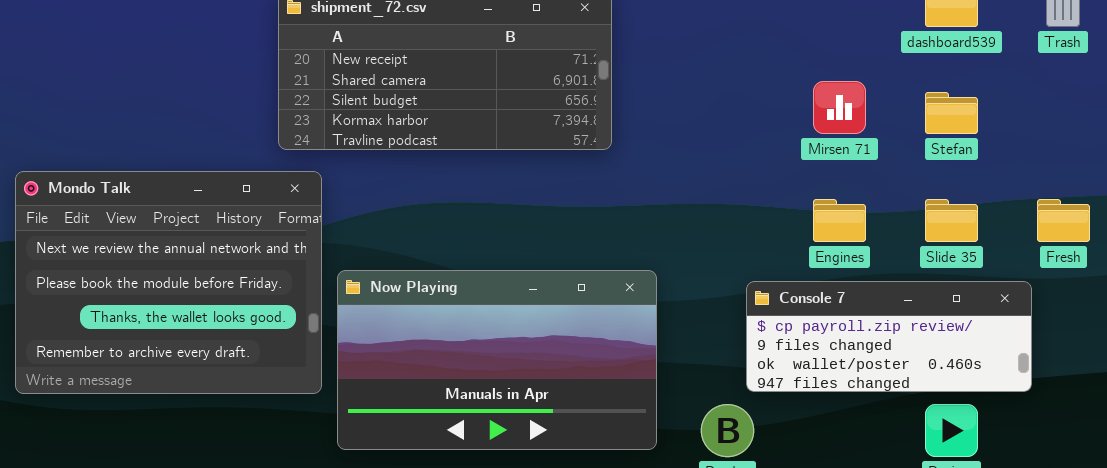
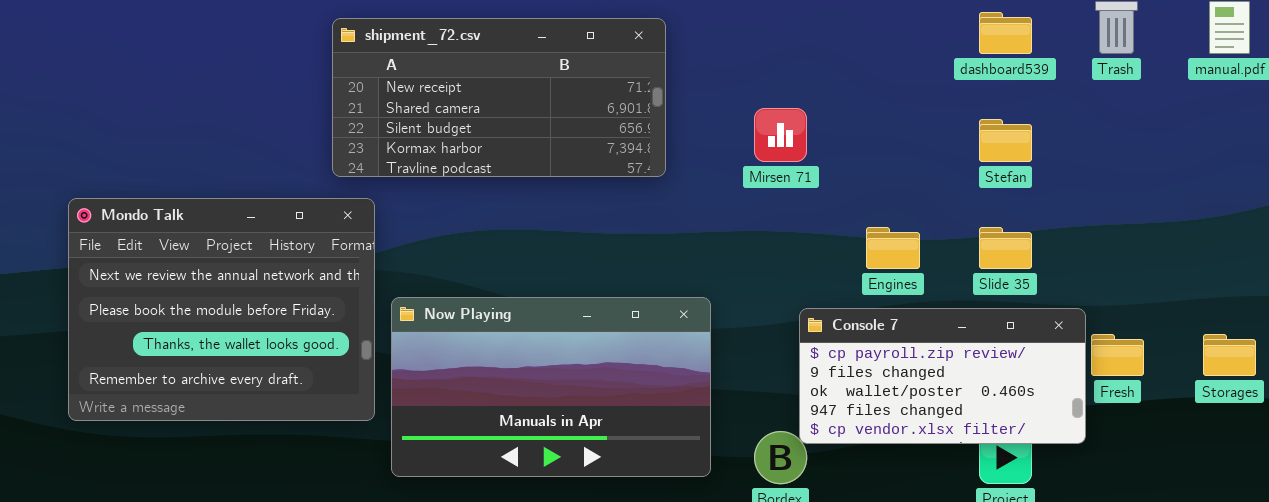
Mirsen 71: [813,81,866,134] -> [754,108,807,162], moved
Fresh: [1037,199,1090,242] -> [1091,334,1144,376], moved
Console 7: [746,281,1032,392] -> [799,308,1086,444], resized

